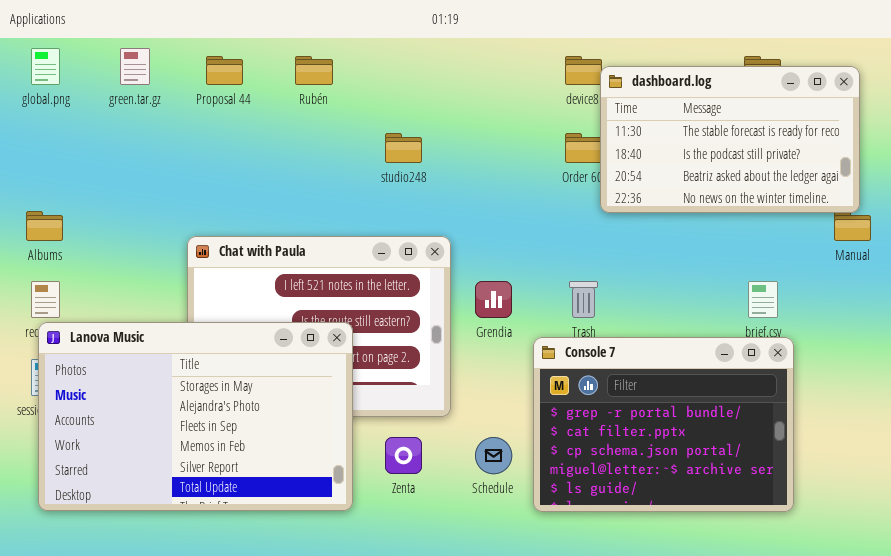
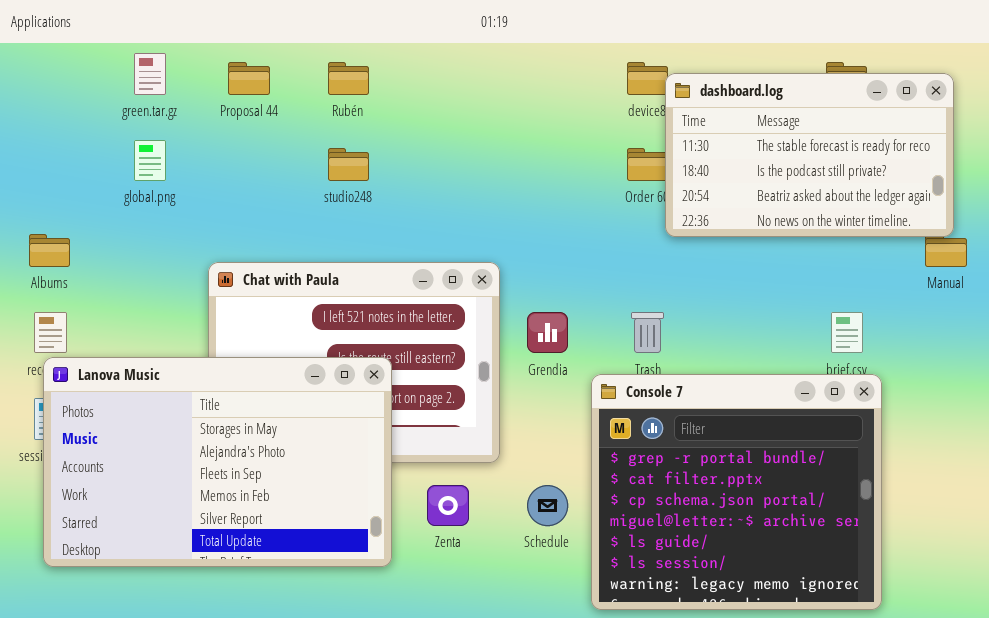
global.png: [31,48,60,85] -> [134,140,166,181], moved
studio248: [385,133,422,163] -> [328,148,369,181], moved
Console 7: [533,337,794,512] -> [591,374,882,610], resized

